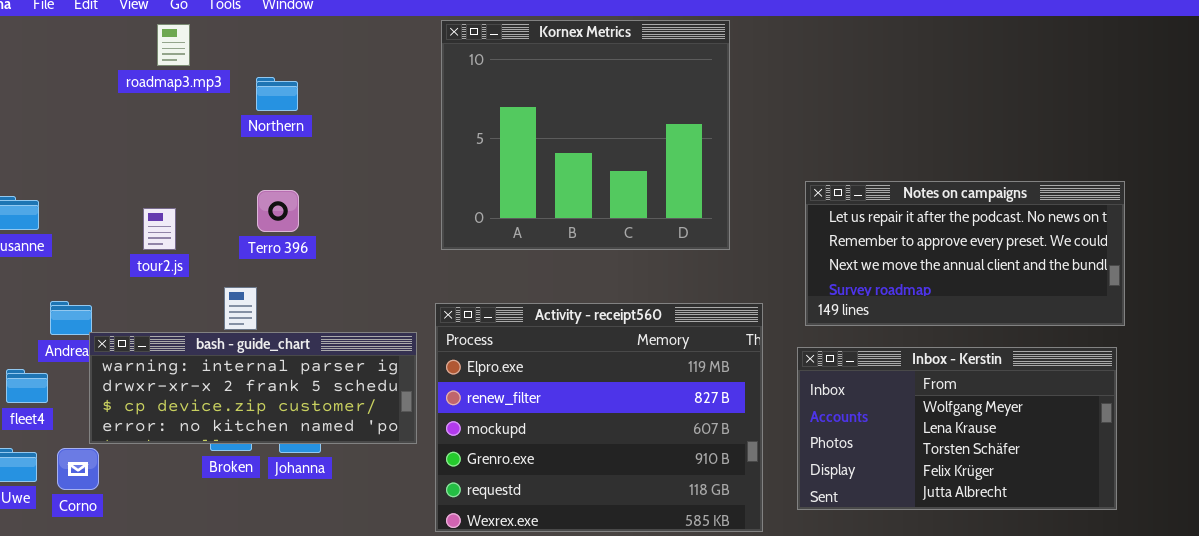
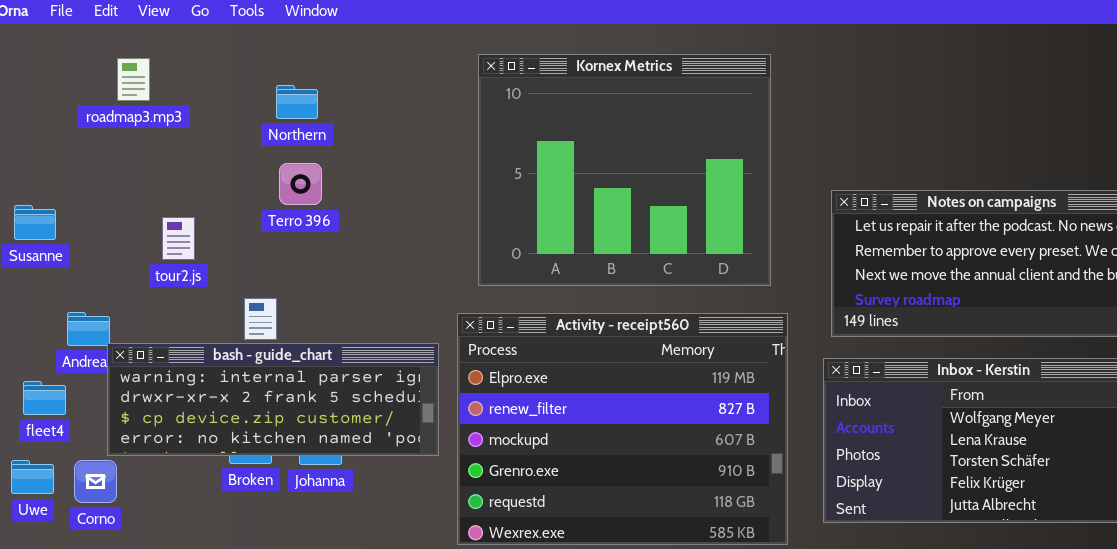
Kornex Metrics: [441,20,730,250] -> [478,54,771,286], moved
roadmap3.mp3: [157,24,190,66] -> [117,58,150,101], moved
Terro 396: [257,190,299,232] -> [279,163,322,205], moved

